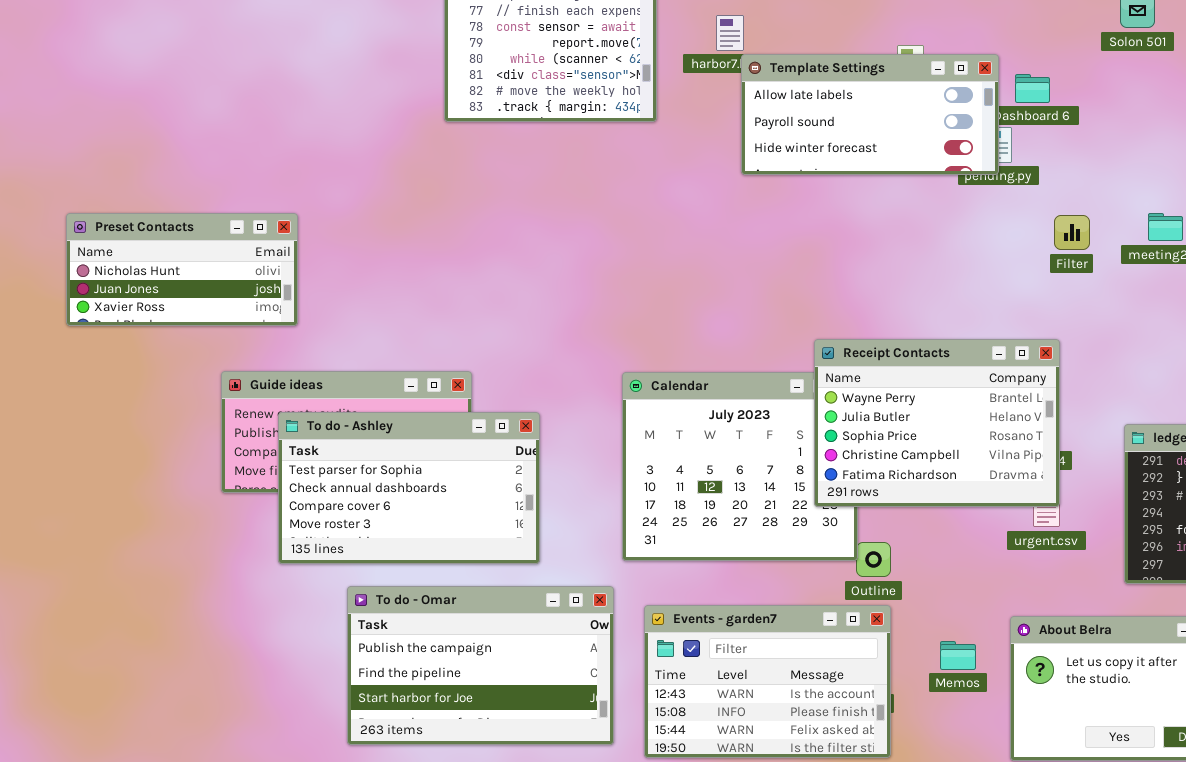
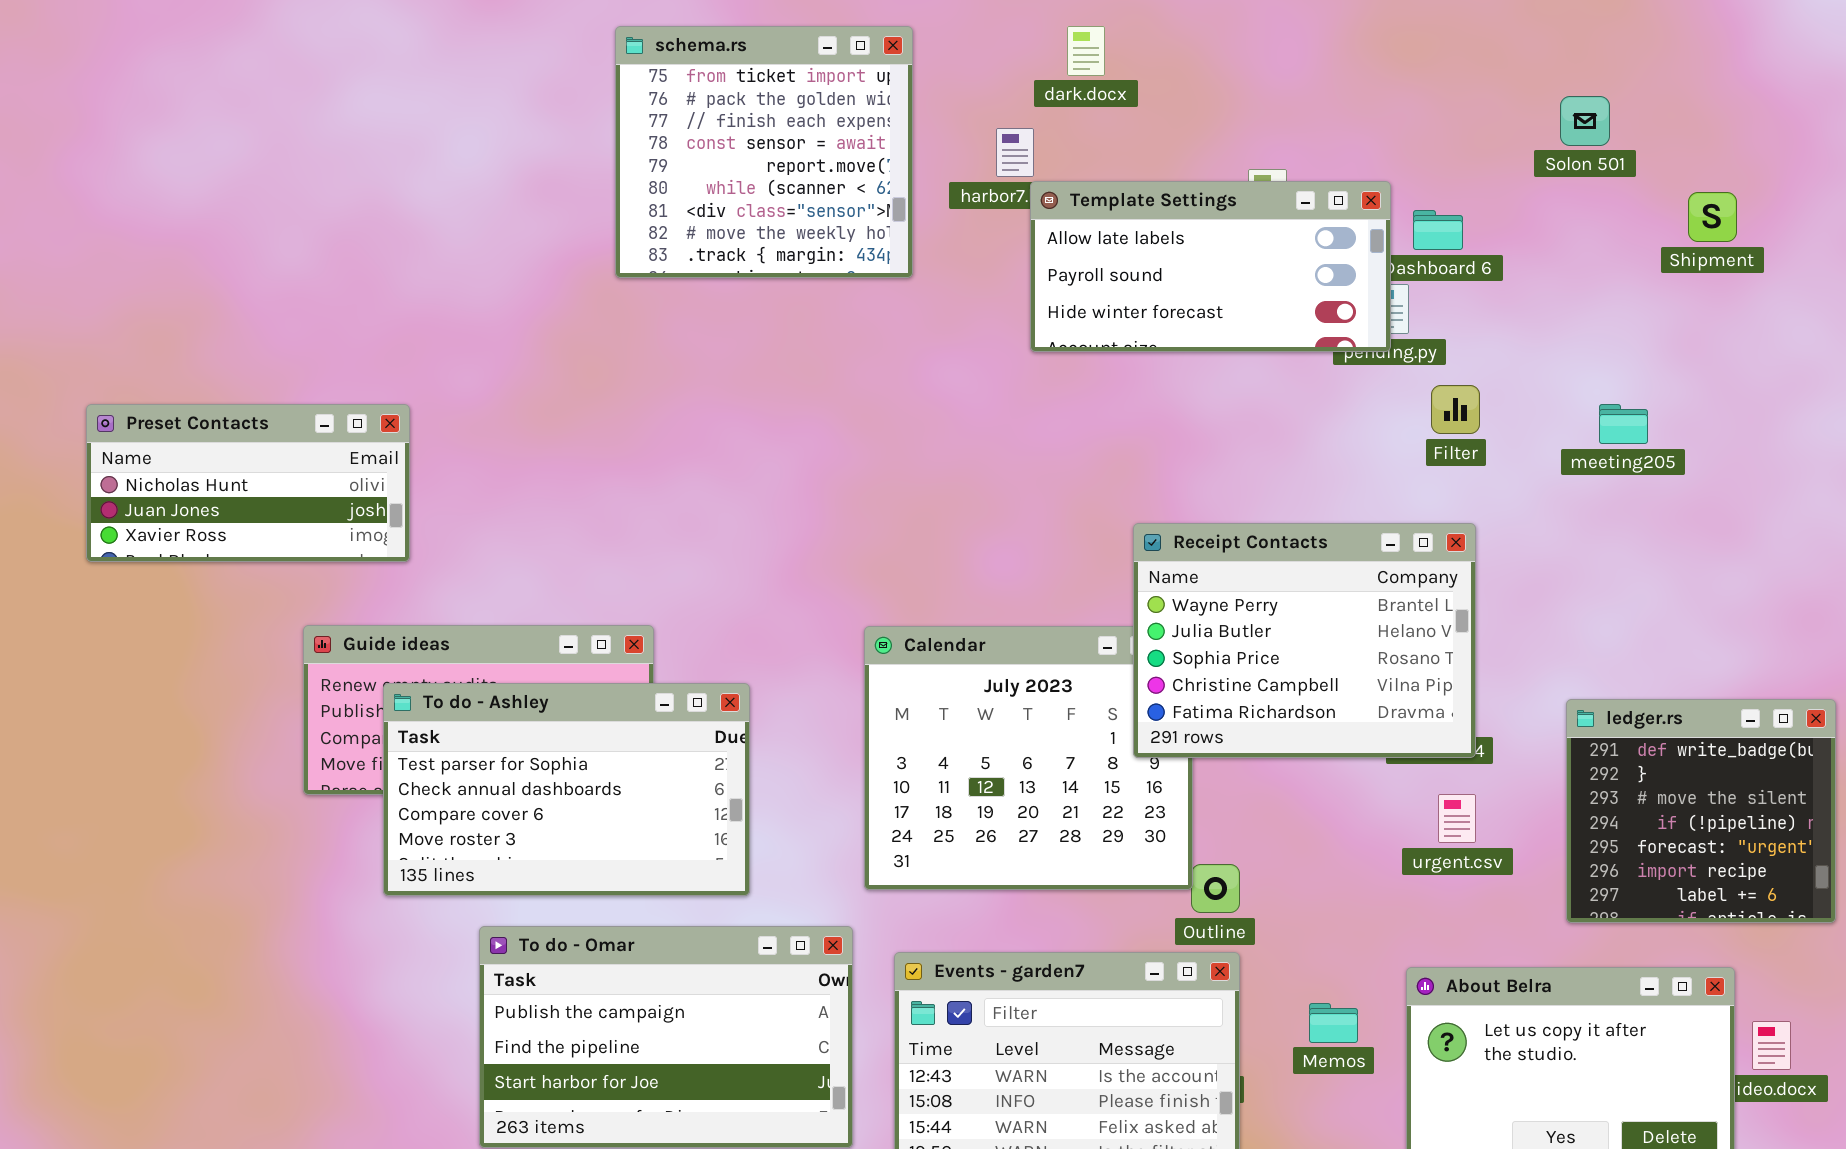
Filter: [1054,215,1090,250] -> [1431,385,1480,434], moved
Receipt Contacts: [814,339,1060,507] -> [1133,523,1476,758], moved

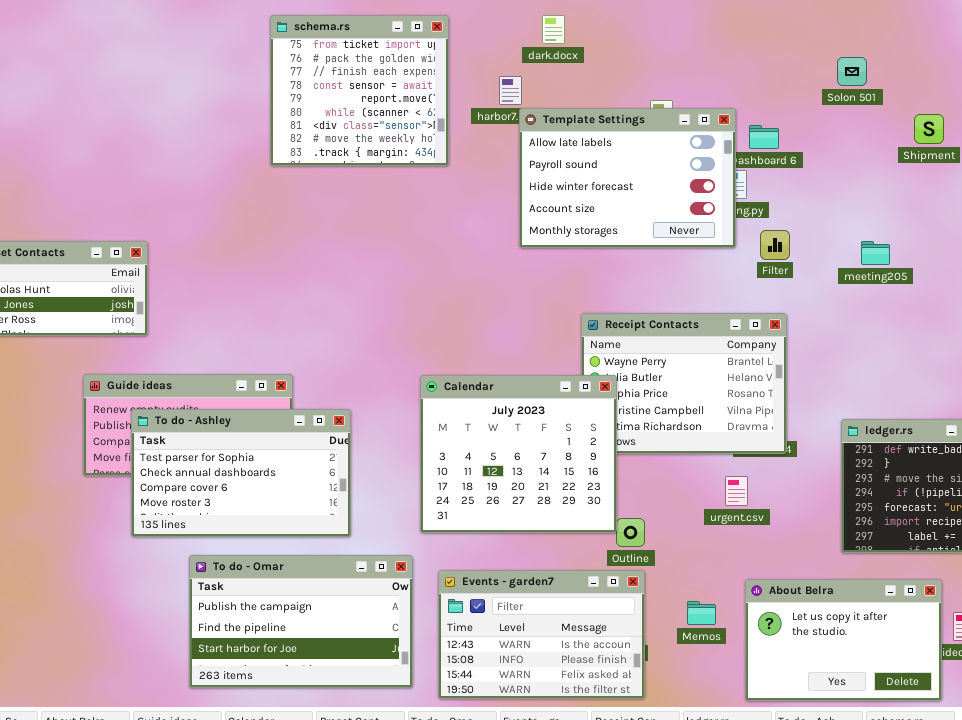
Template Settings: [1030,181,1391,352] -> [519,108,736,248], resized
Calendar: [864,626,1193,890] -> [420,375,617,533], raised
urgent.csv: [1438,794,1476,843] -> [725,476,748,506], moved

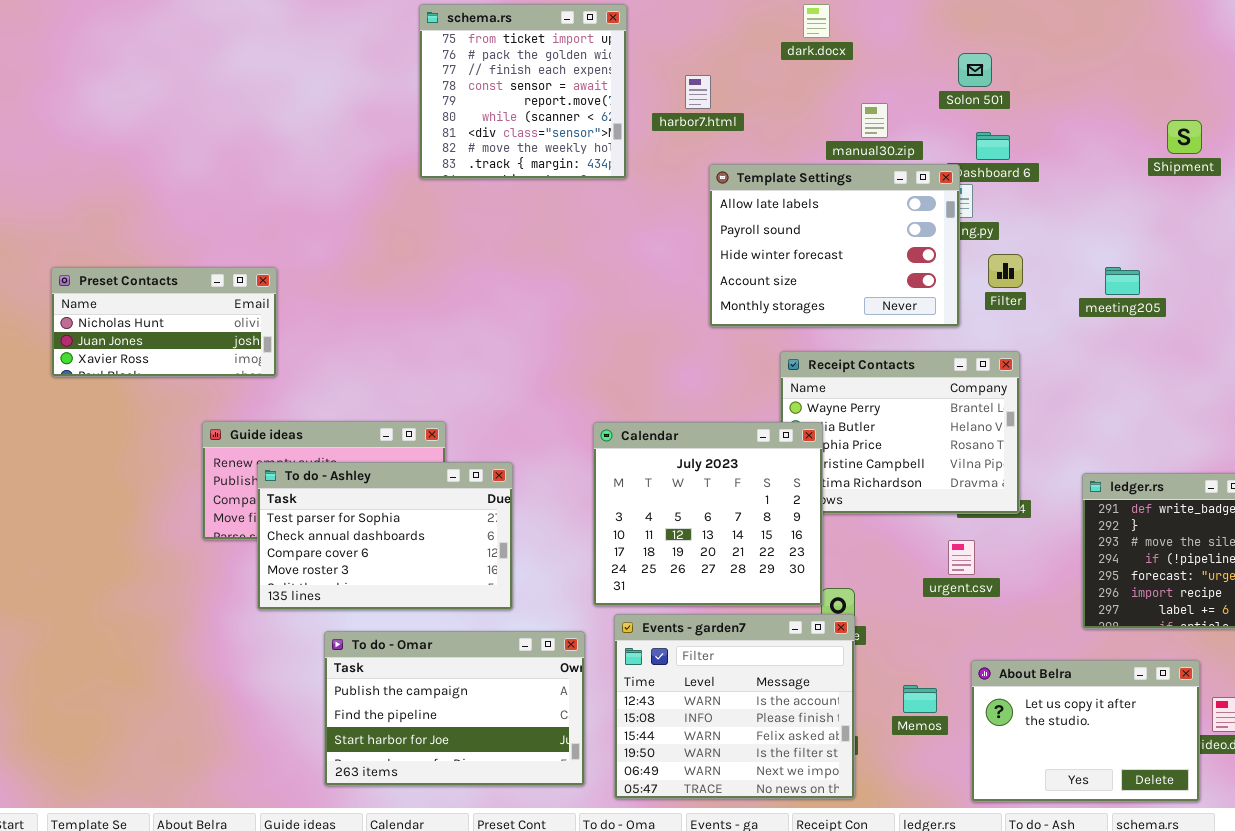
dark.docx: [542,15,565,44] -> [803,4,830,38], moved
Solon 501: [837,57,867,86] -> [958,53,992,87], moved
Template Settings: [519,108,736,248] -> [709,164,960,327], moved
Events - garden7: [438,570,645,699] -> [614,614,855,799], resized

